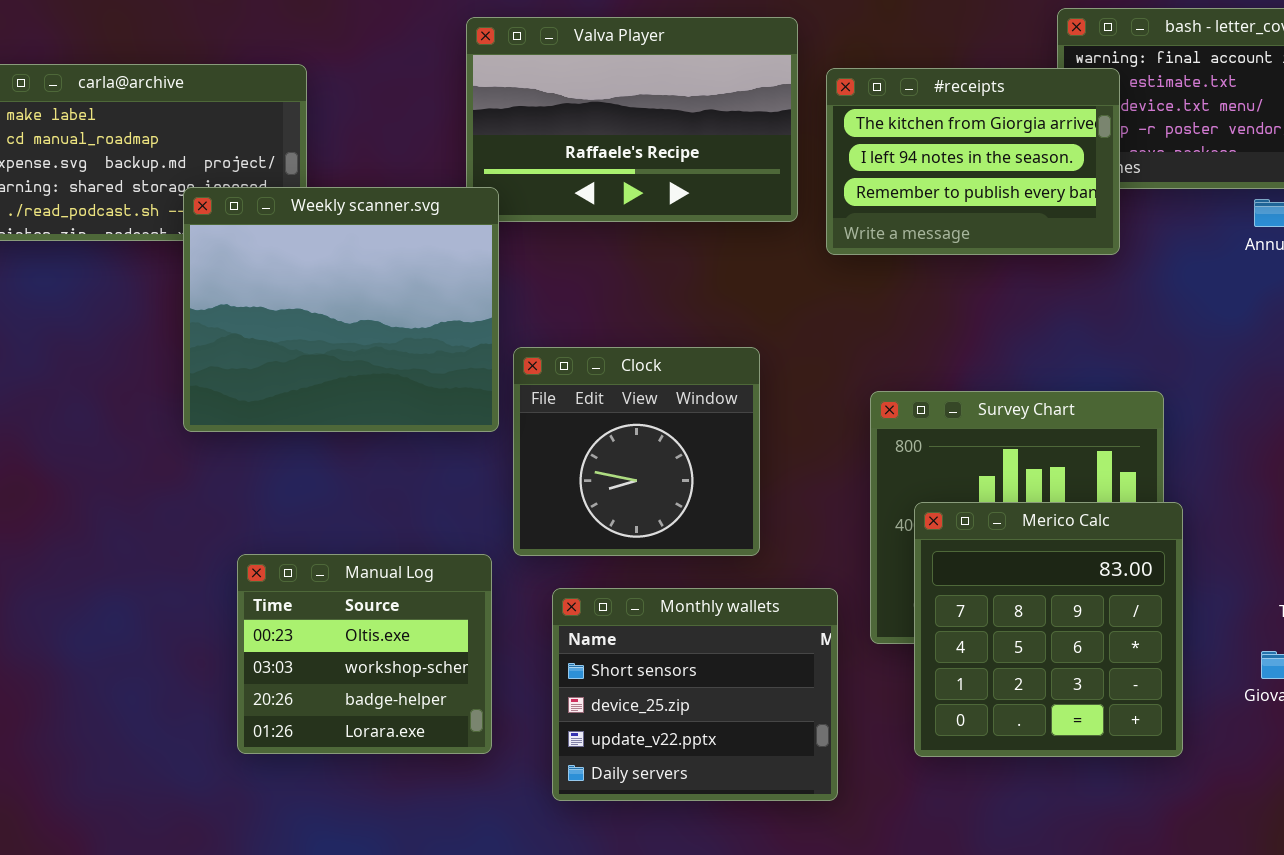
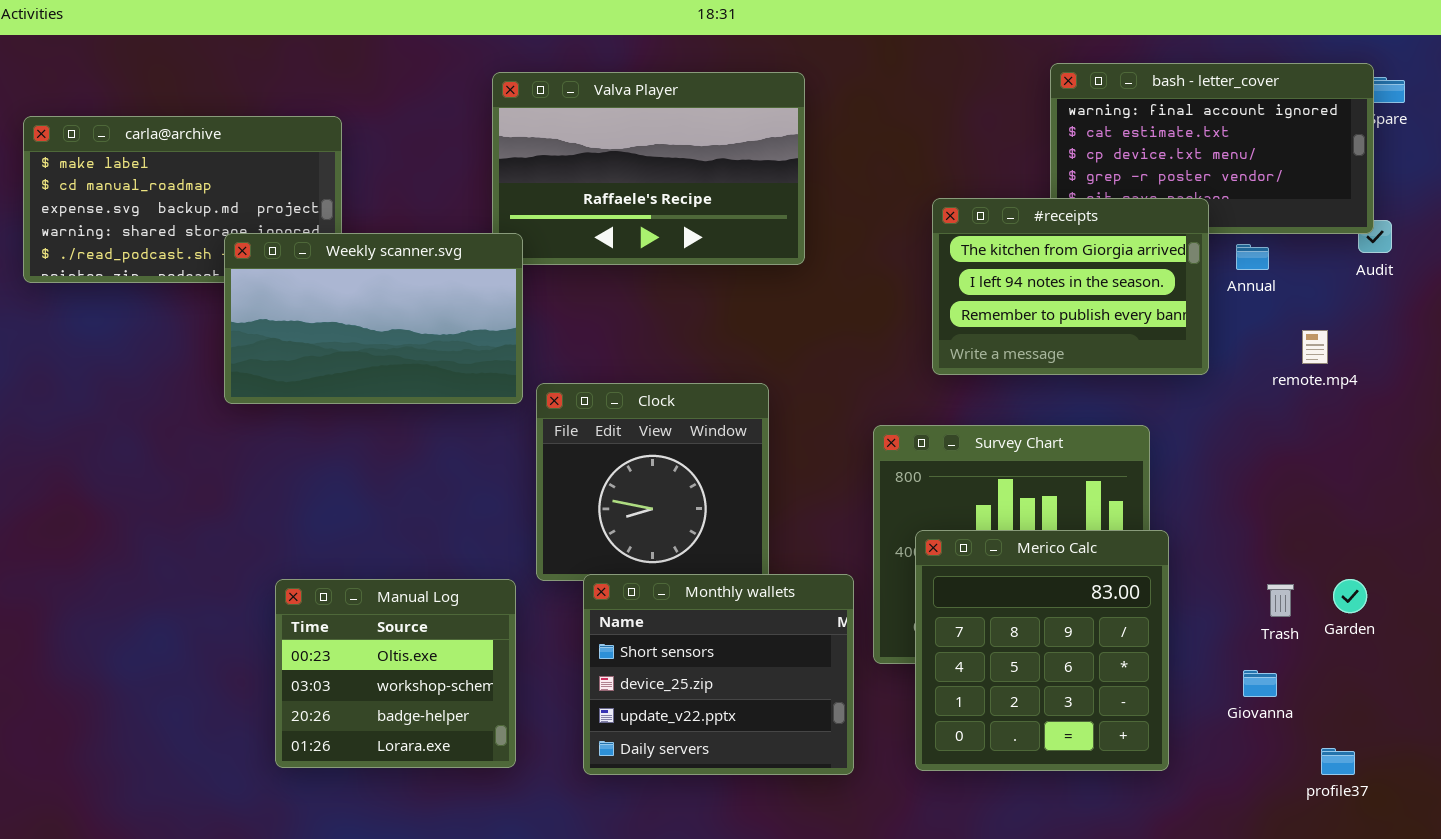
#receipts: [826,68,1120,255] -> [932,198,1209,375], moved
Weekly scanner.svg: [183,187,499,432] -> [224,233,523,404], resized
Monthly wallets: [552,588,838,801] -> [583,574,854,775], moved

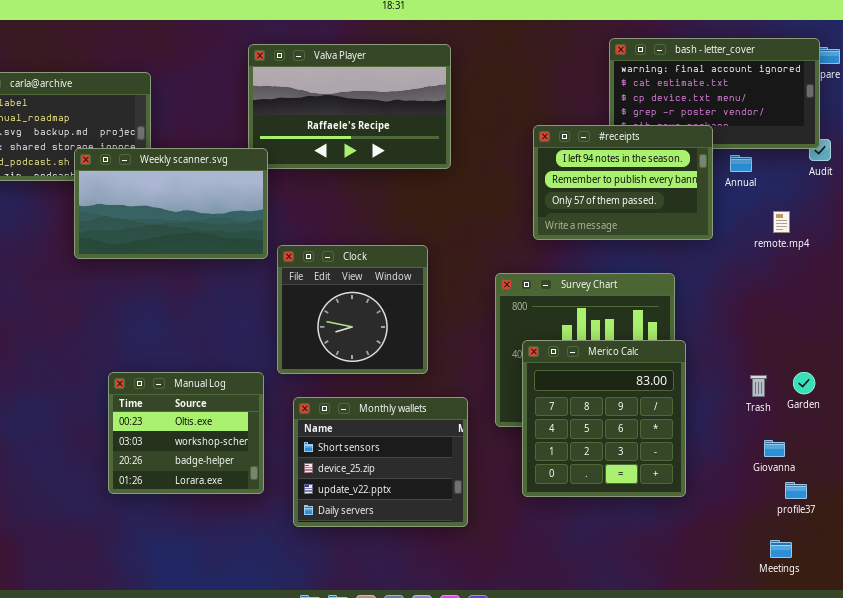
#receipts: [932,198,1209,375] -> [533,125,713,240], scrolled down 1 row
Monthly wallets: [583,574,854,775] -> [293,397,468,527], moved
Giovanna: [1243,670,1277,697] -> [764,440,785,457], moved

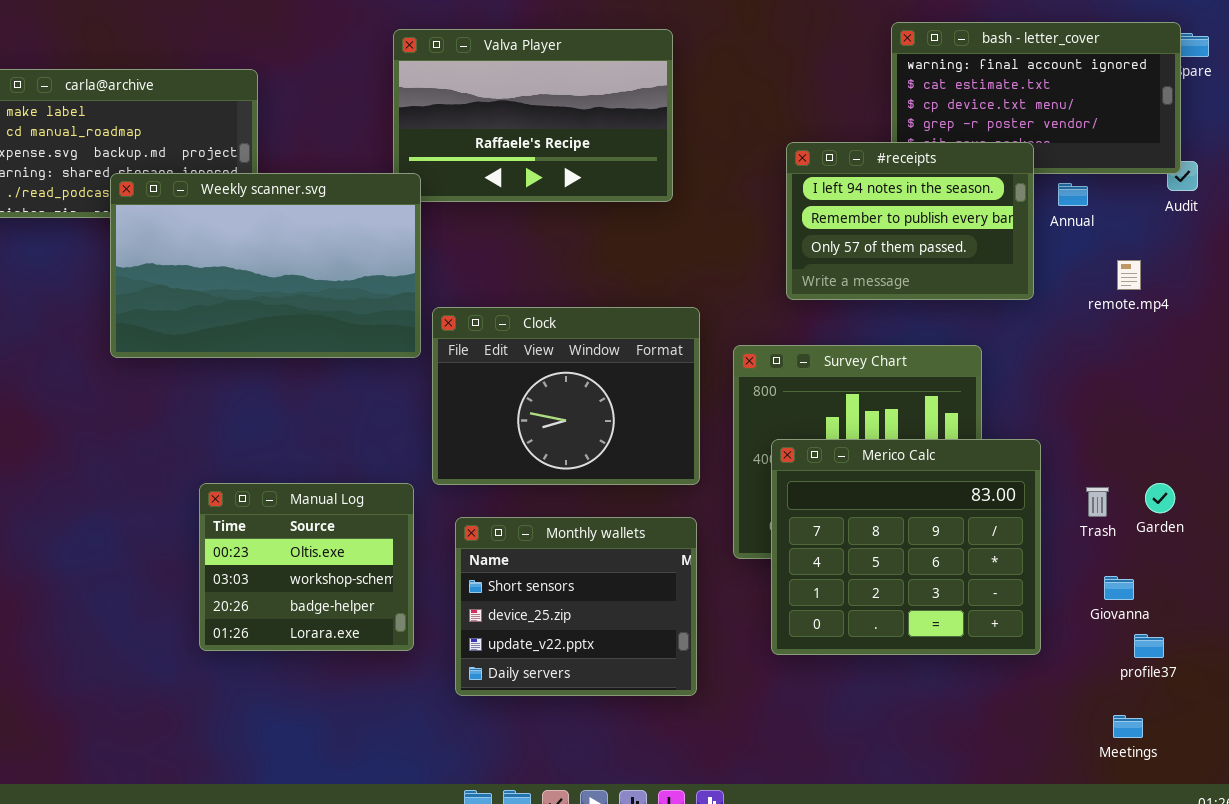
Weekly scanner.svg: [74,148,268,259] -> [110,173,421,358], resized
Clock: [277,245,428,374] -> [432,307,700,485], resized
Merico Calc: [522,340,686,497] -> [771,439,1041,655], resized

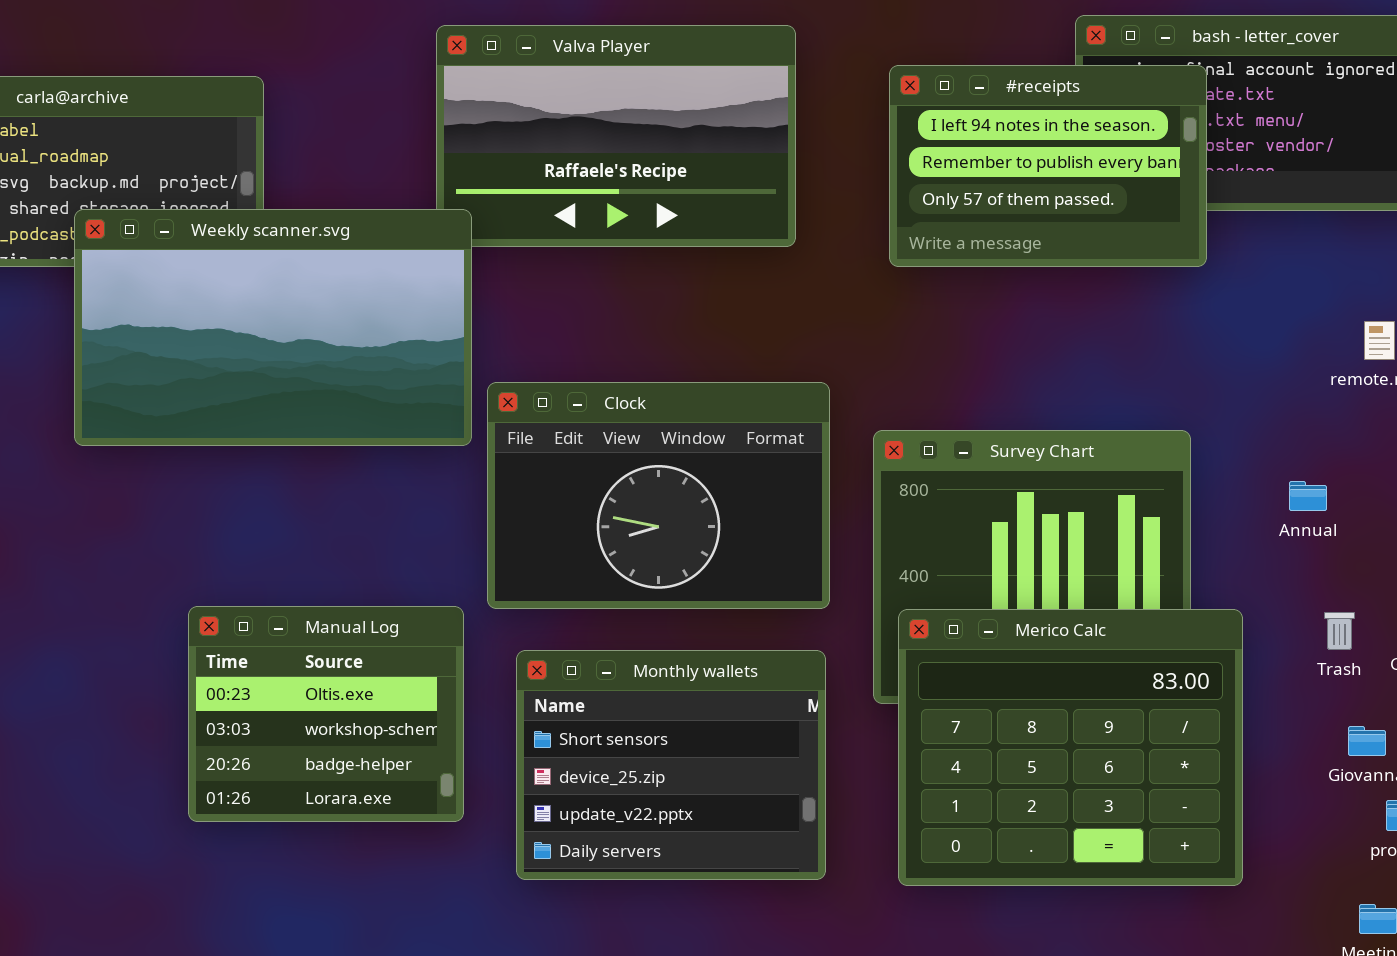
#receipts: [786,142,1034,300] -> [889,65,1207,267], moved
Annual: [1058,183,1088,206] -> [1289,481,1327,511], moved
Merico Calc: [771,439,1041,655] -> [898,609,1243,886], moved

